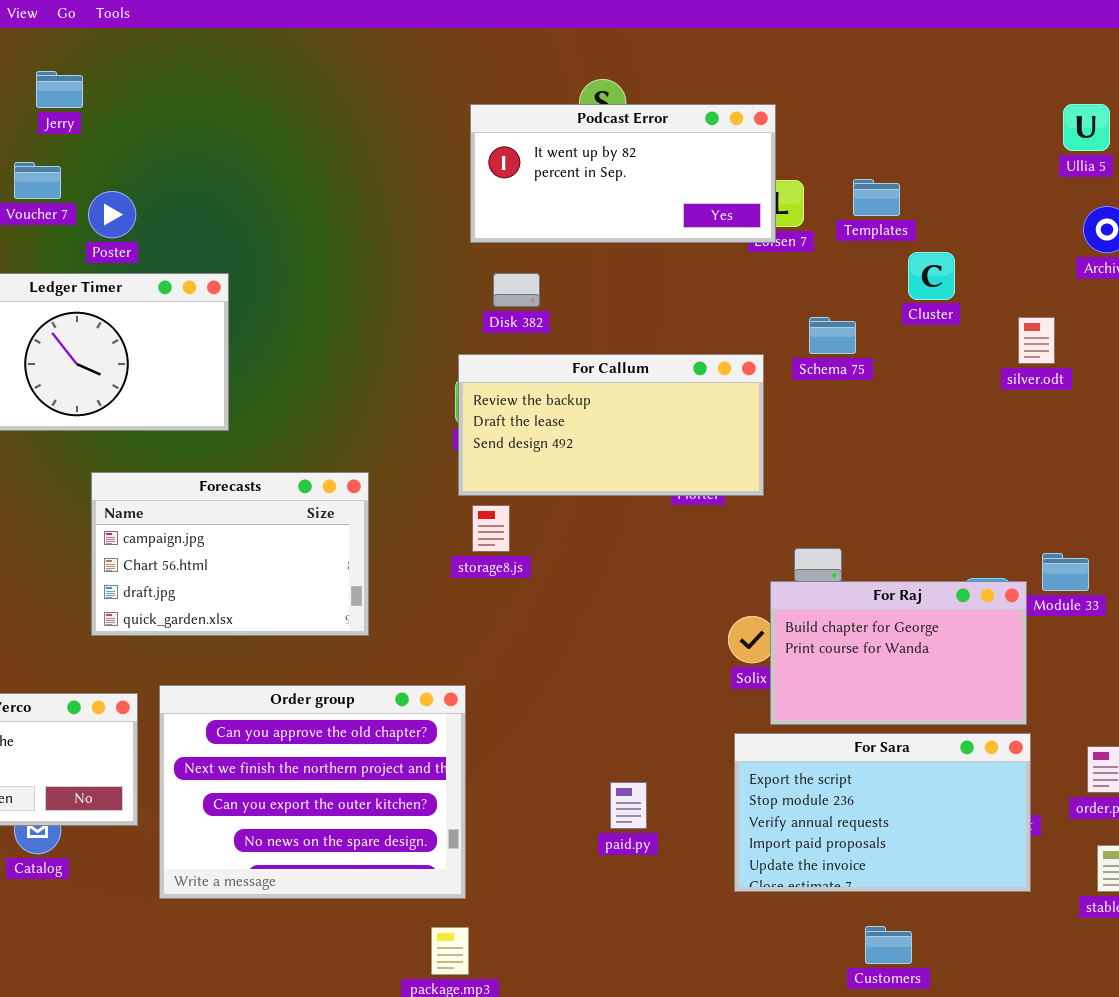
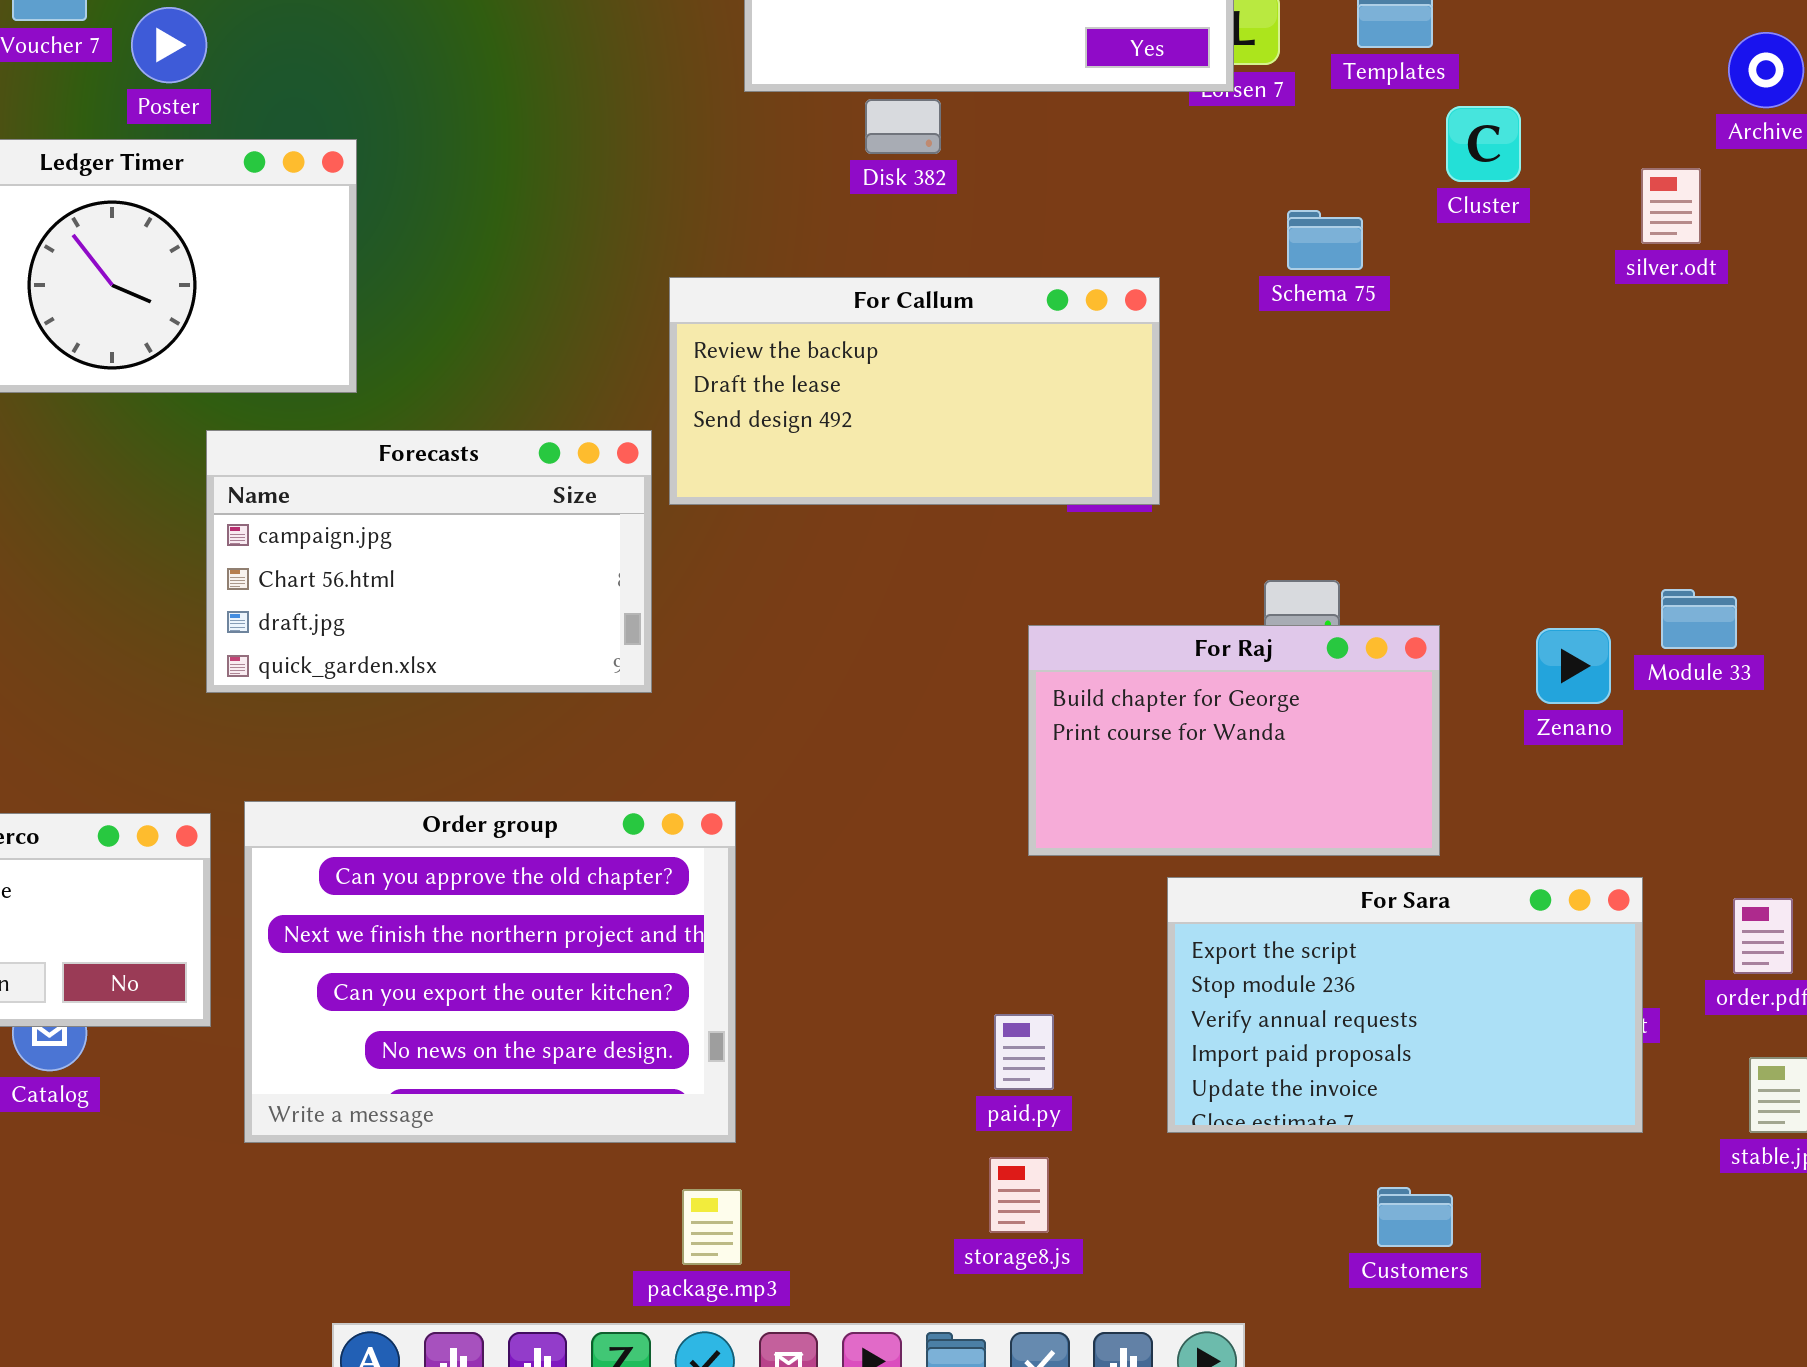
Disk 382: [493,273,540,307] -> [865,99,941,154], moved
silver.odt: [1018,317,1055,364] -> [1641,168,1701,244], moved
For Callum: [458,354,764,496] -> [669,277,1160,505], moved
Forecasts: [91,472,369,636] -> [206,430,652,693], moved
storage8.js: [472,505,510,552] -> [989,1157,1049,1233], moved
For Raj: [770,581,1027,725] -> [1028,625,1440,856], moved
paid.py: [610,782,647,829] -> [994,1014,1054,1090], moved

